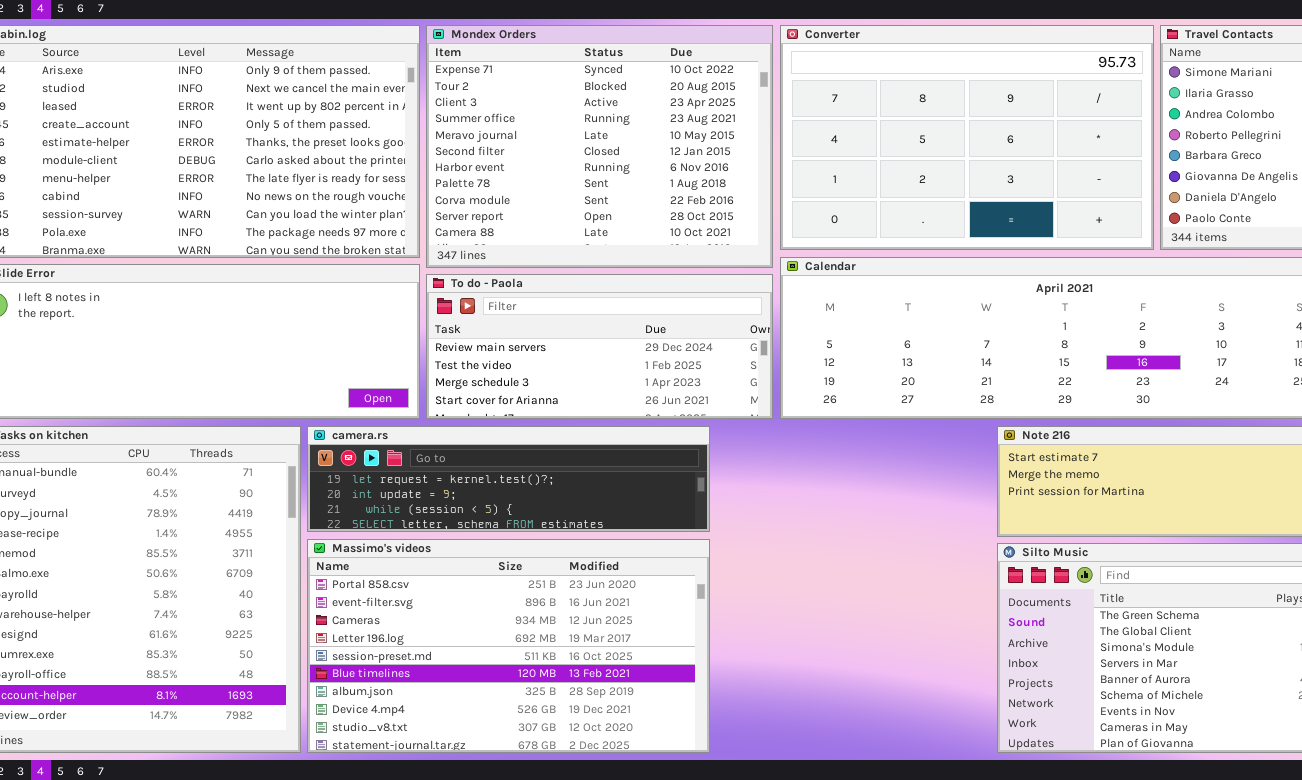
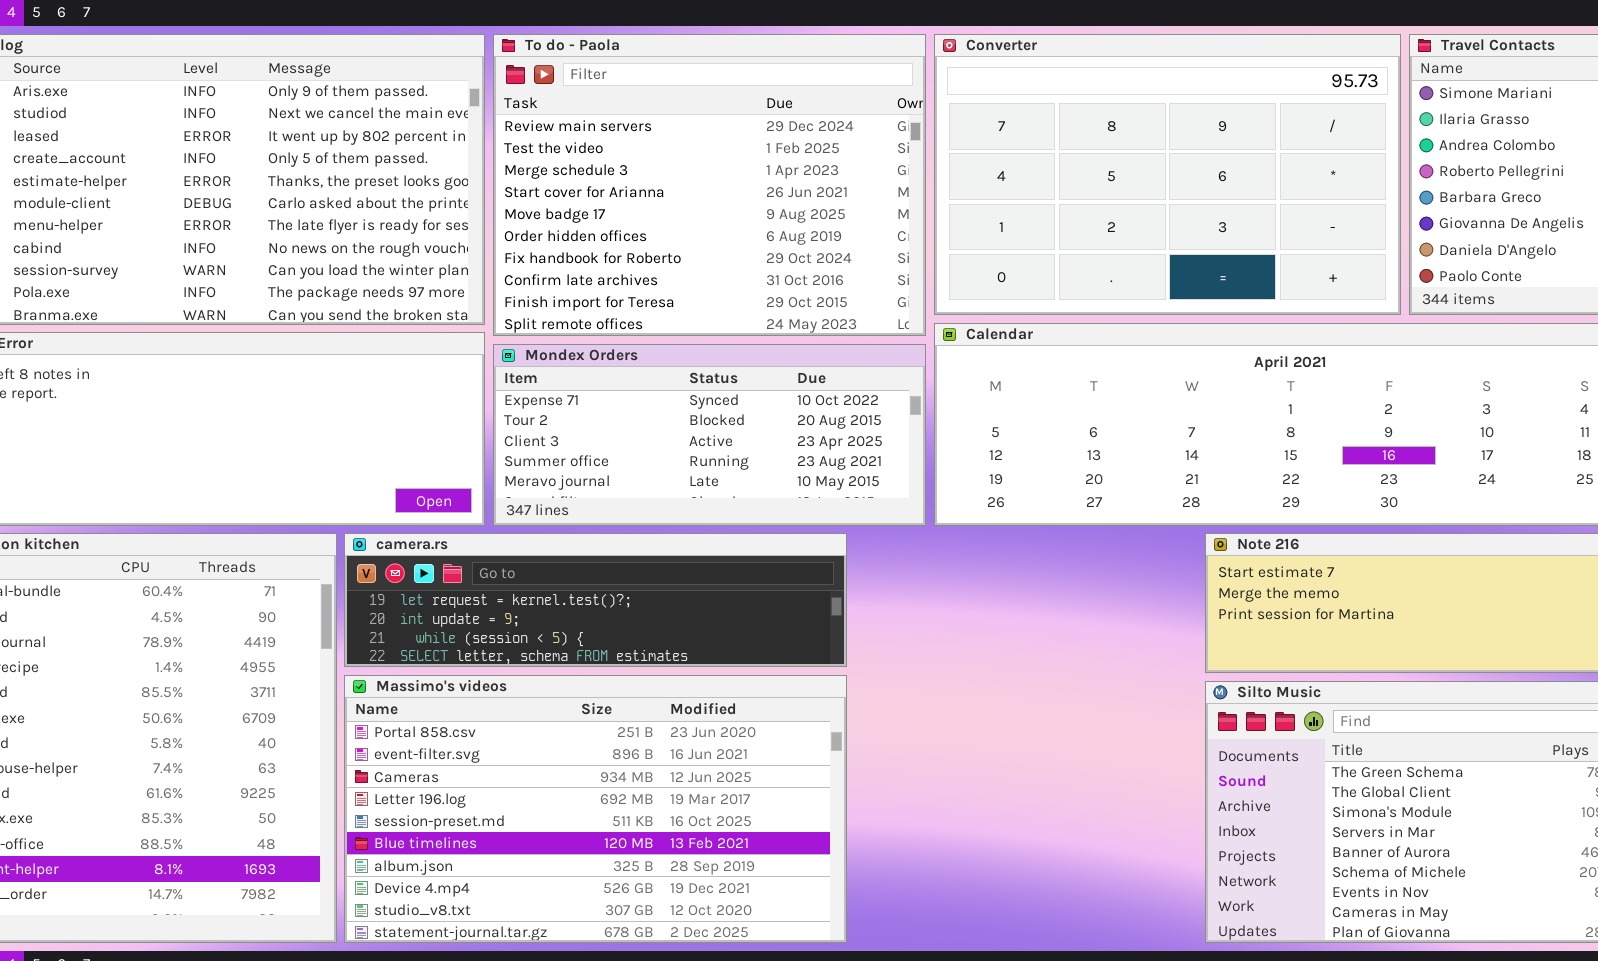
Mondex Orders: [426,25,773,268] -> [493,344,926,526], moved, resized
To do - Paola: [426,274,773,419] -> [493,34,926,336], moved, resized

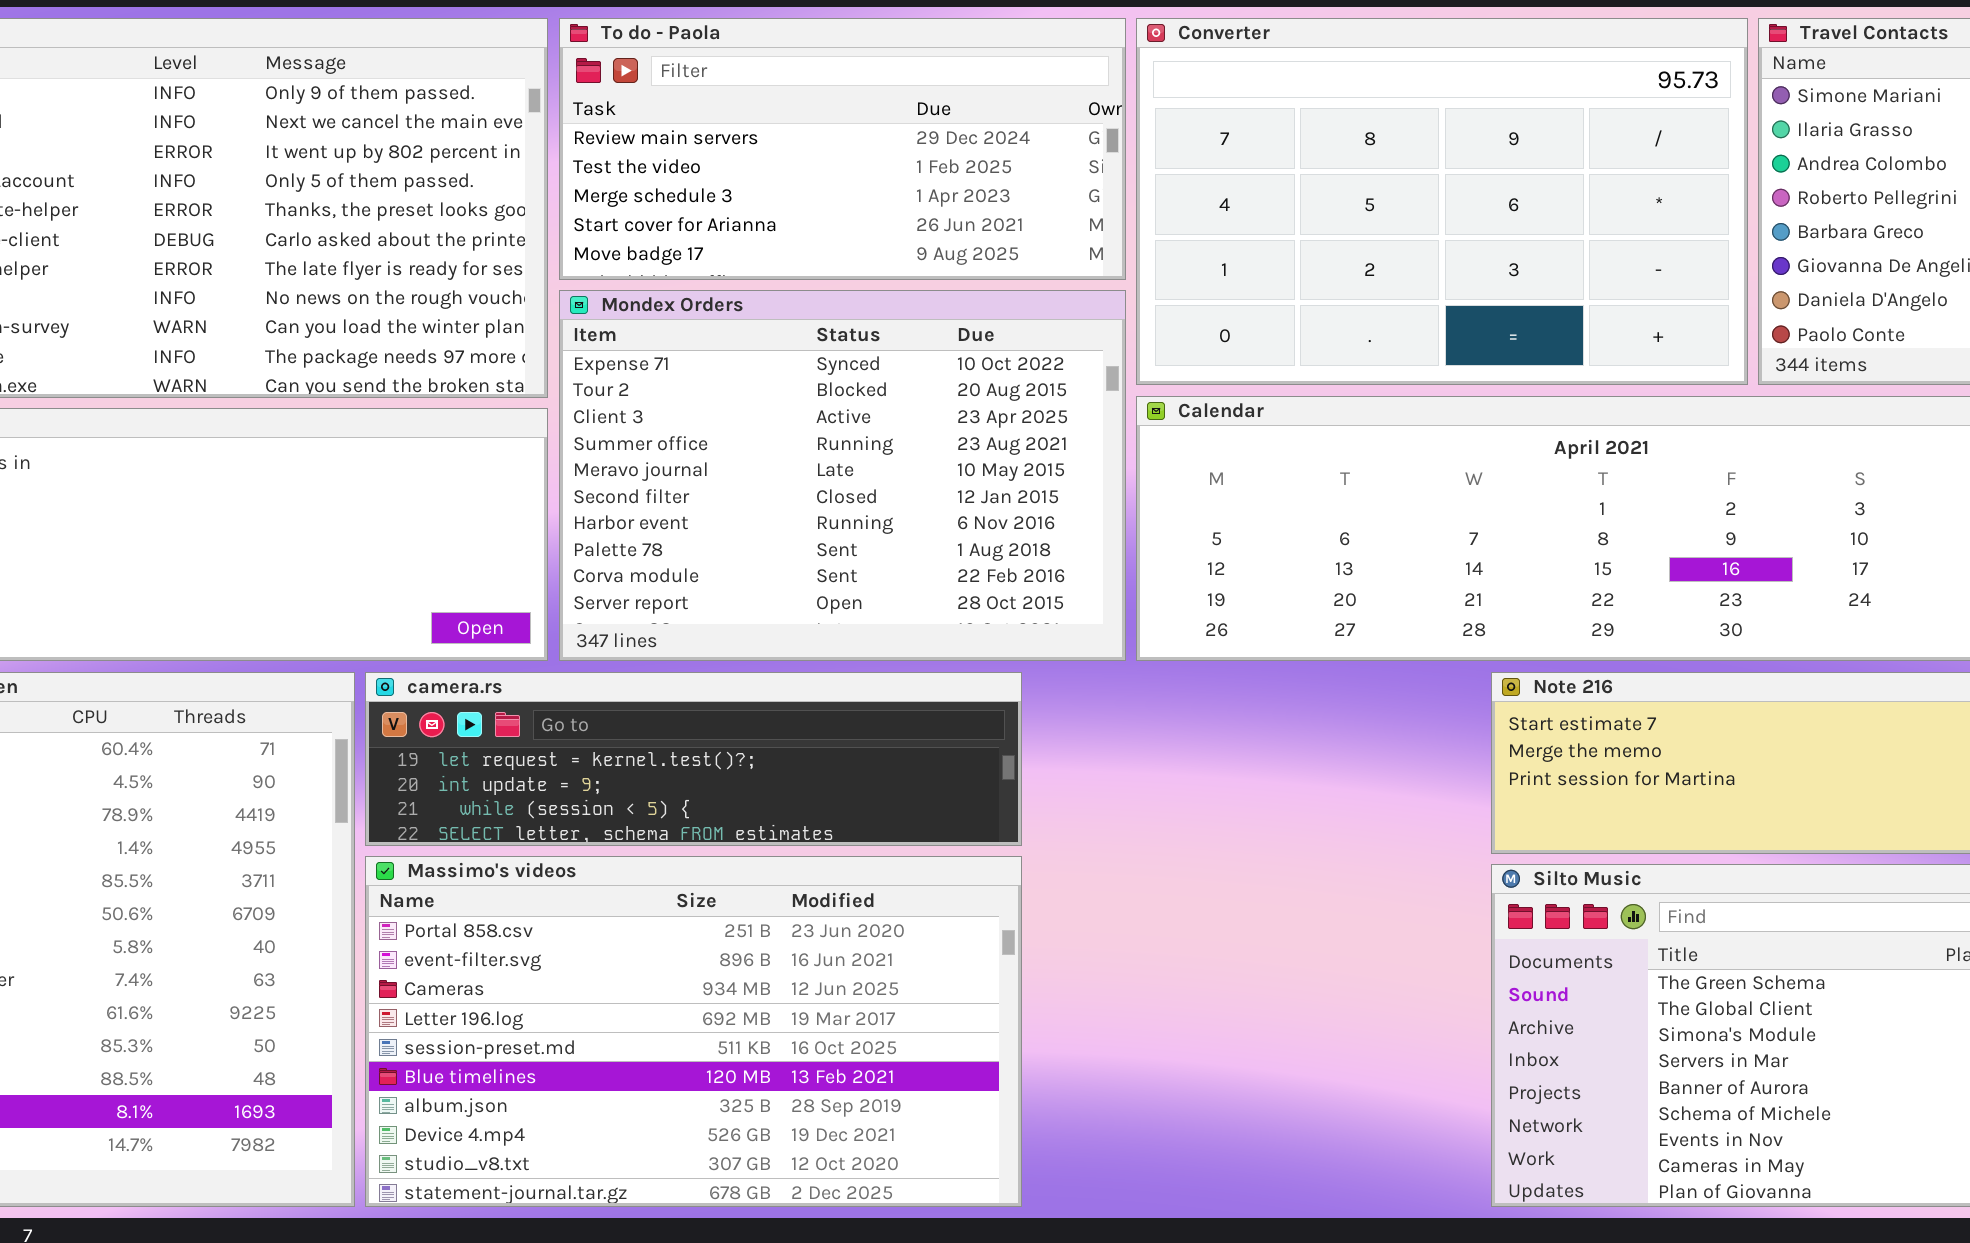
To do - Paola: [493,34,926,336] -> [559,18,1126,280], resized
Mondex Orders: [493,344,926,526] -> [559,290,1126,661], resized

